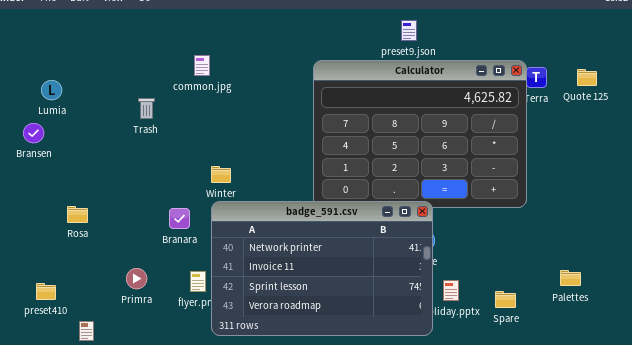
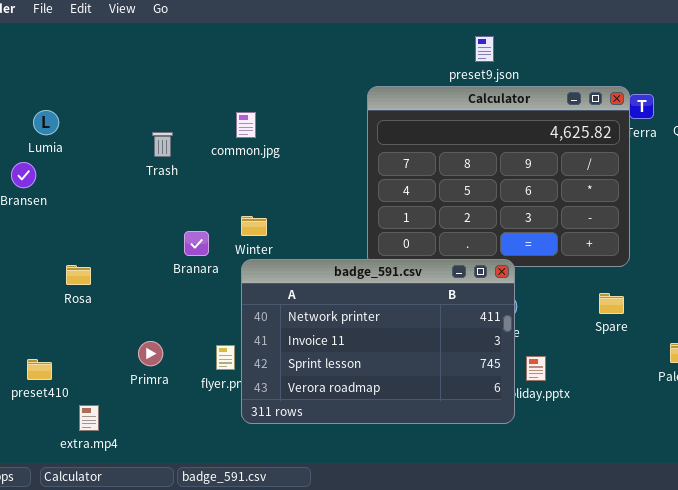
common.jpg: [194,55,210,76] -> [236,112,256,138], moved
Branara: [169,208,190,229] -> [184,231,209,256], moved
Spare: [495,291,516,308] -> [599,293,624,314], moved

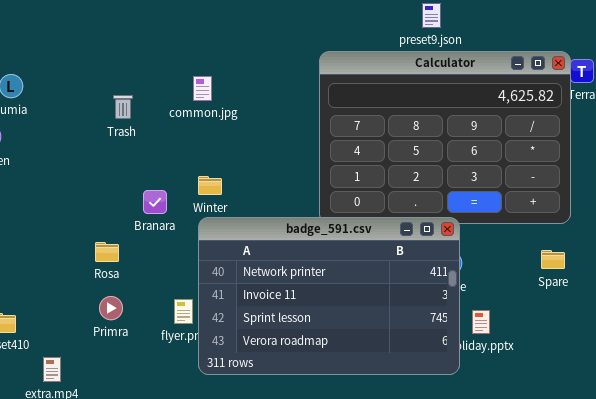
Rosa: [66,265,91,285] -> [95,242,119,262], moved

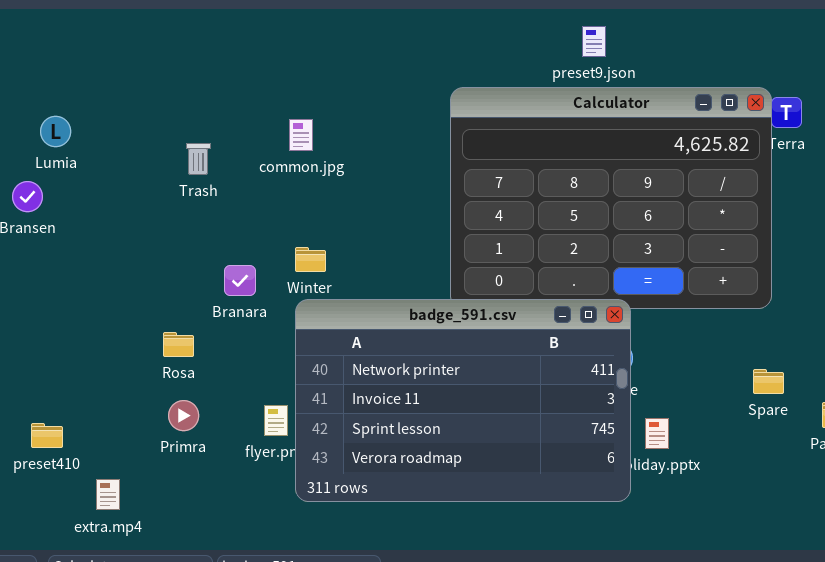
Spare: [541,250,565,269] -> [753,369,784,394], moved

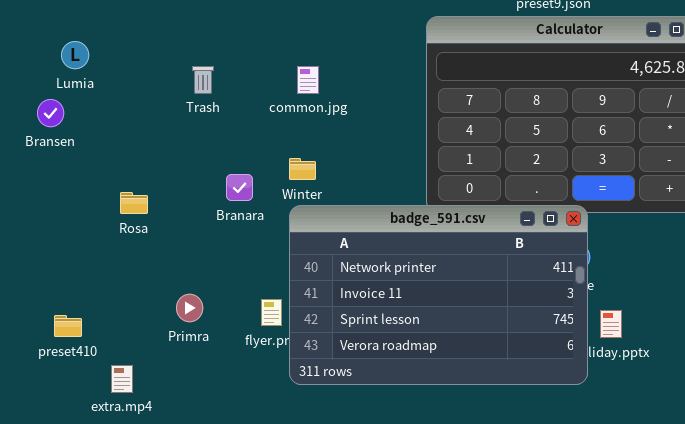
common.jpg: [289,119,313,151] -> [297,66,319,94], moved
Rosa: [163,332,194,357] -> [120,192,148,214], moved

